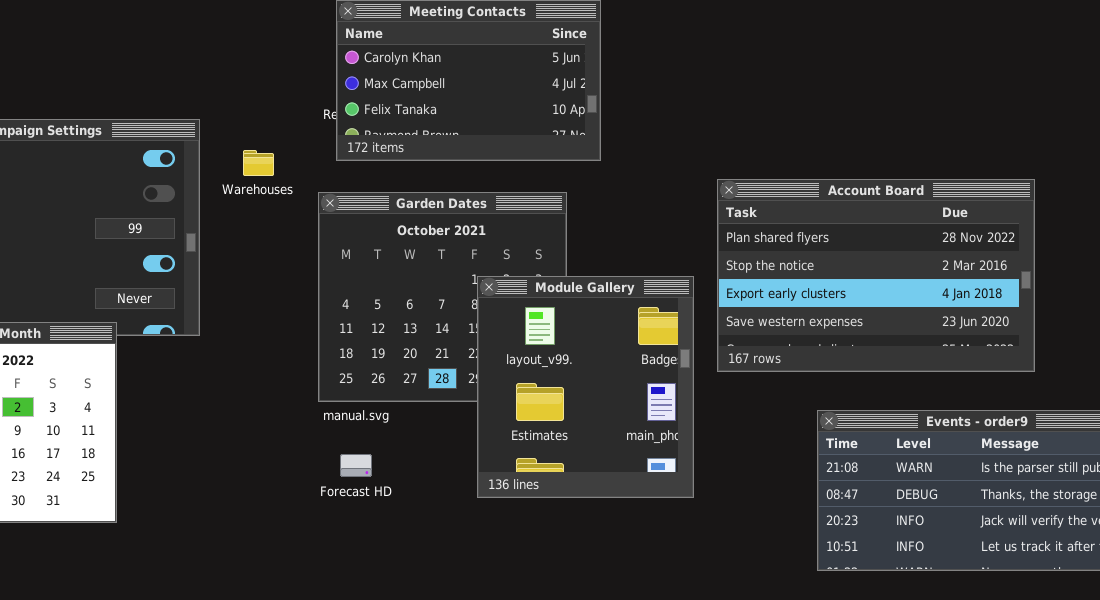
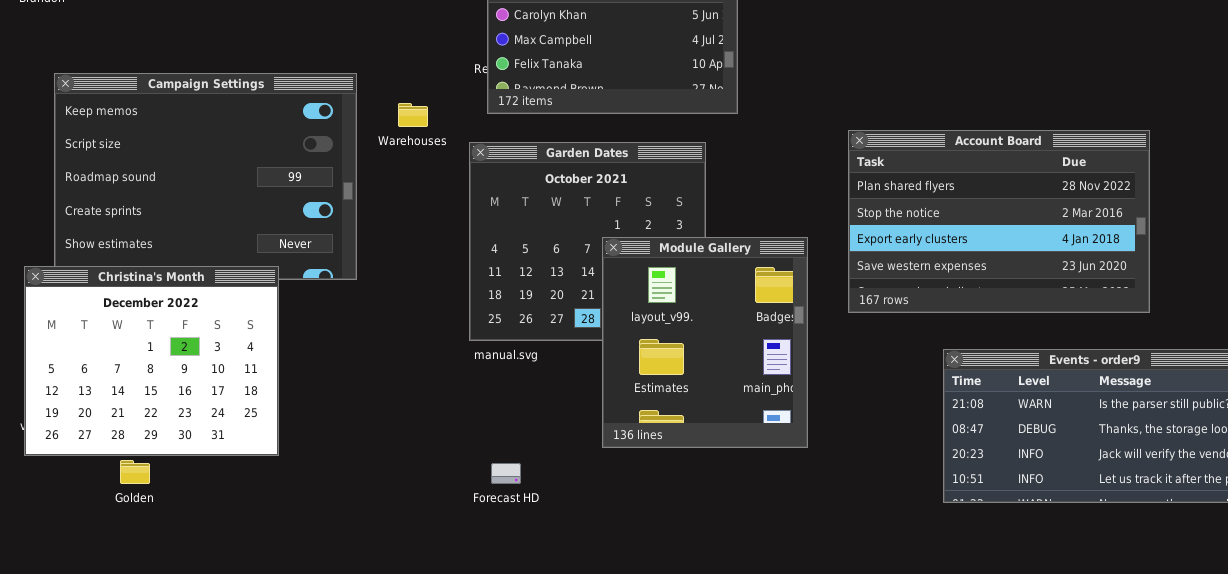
Module Gallery: [477,276,694,498] -> [602,237,808,448], moved
Forecast HD: [340,454,372,477] -> [491,463,521,484], moved

